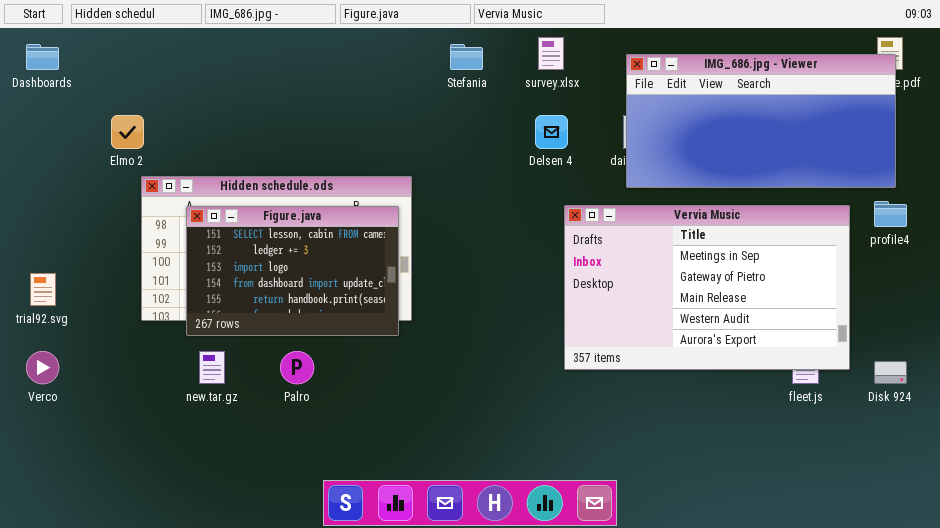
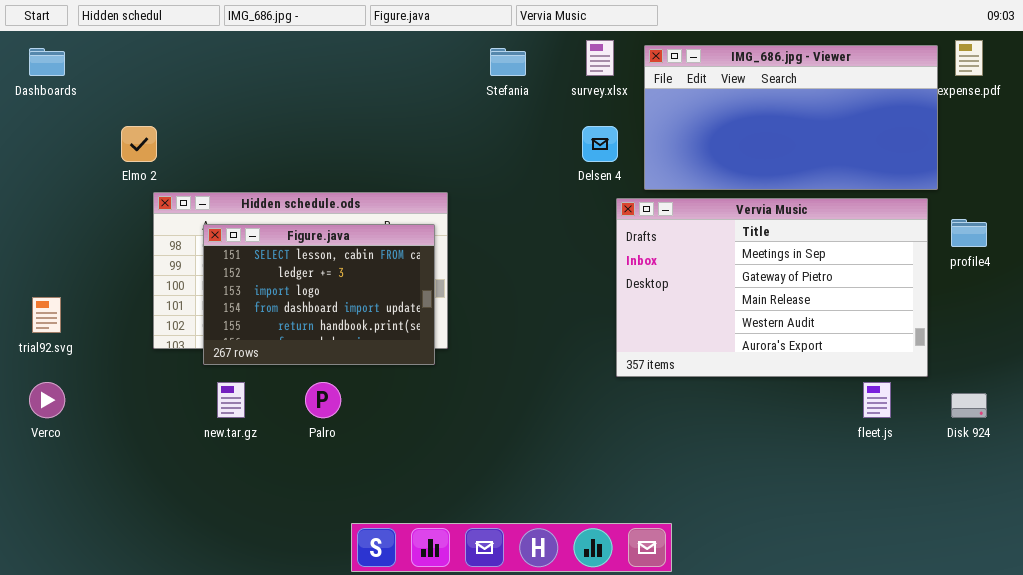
IMG_686.jpg - Viewer: [626,54,896,188] -> [644,45,938,190], moved
Vervia Music: [564,205,850,370] -> [616,198,928,377], moved

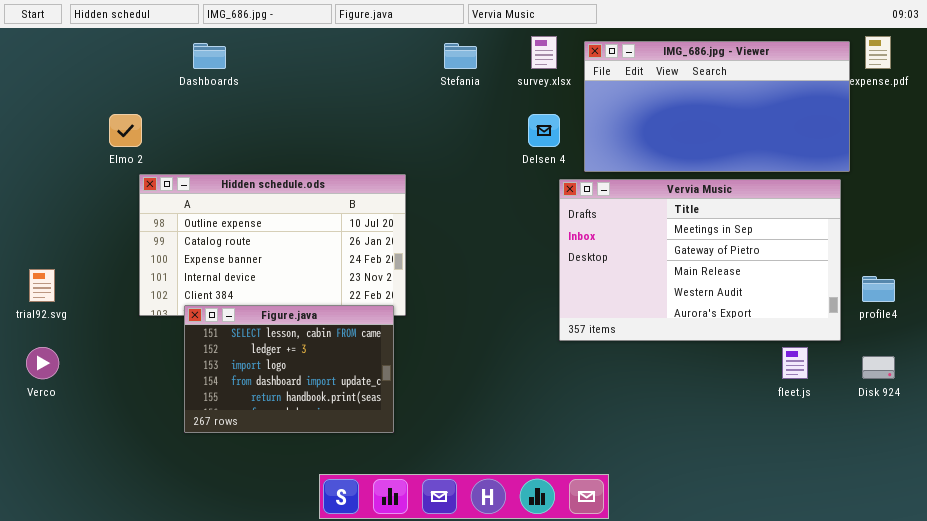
Dashboards: [29,48,65,76] -> [193,43,226,69], moved
profile4: [951,219,987,247] -> [862,276,895,302], moved
Figure.java: [203,224,435,365] -> [184,305,394,433], moved

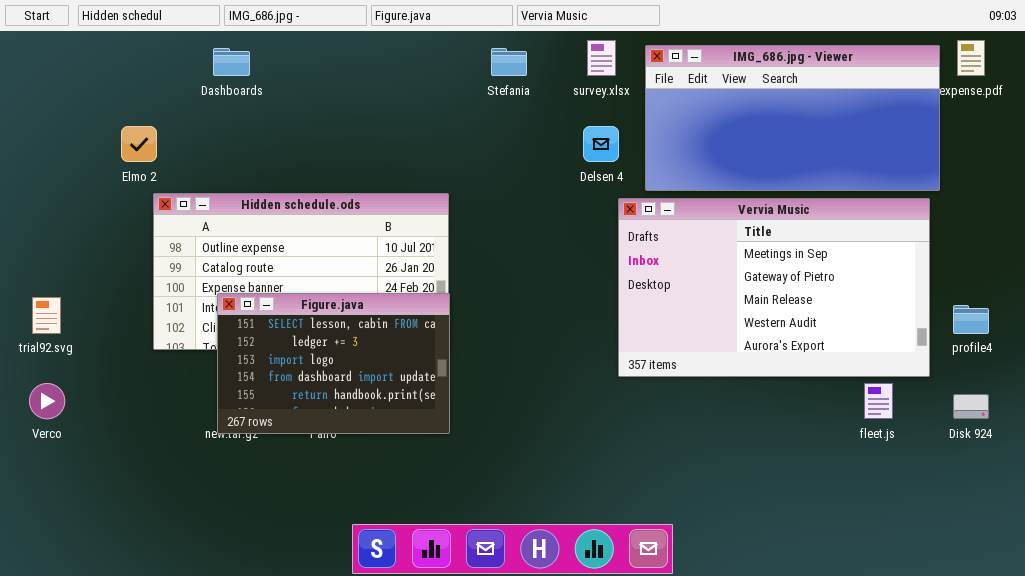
Figure.java: [184,305,394,433] -> [217,293,450,434], moved

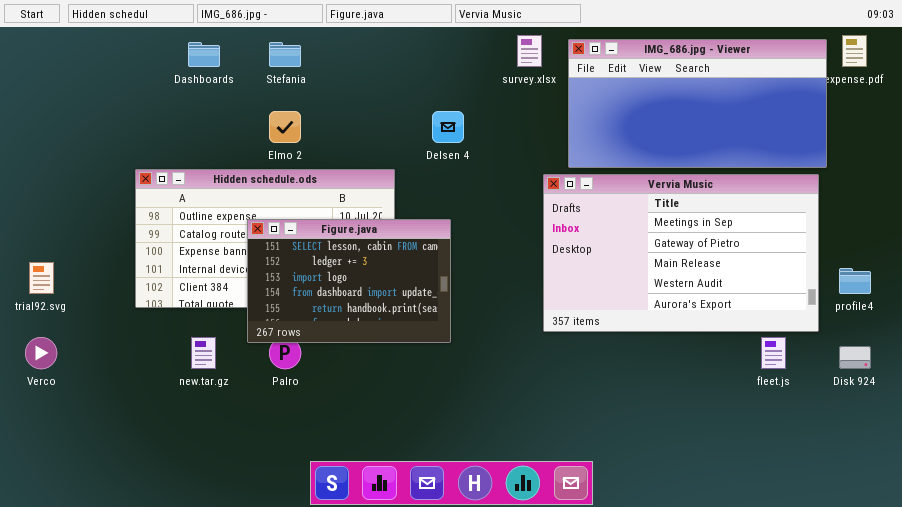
Stefania: [491,48,527,76] -> [269,42,301,67], moved
Elmo 2: [121,126,157,162] -> [269,111,301,143], moved
Delsen 4: [583,126,619,162] -> [432,111,464,143], moved
Figure.java: [217,293,450,434] -> [247,219,451,343], moved

